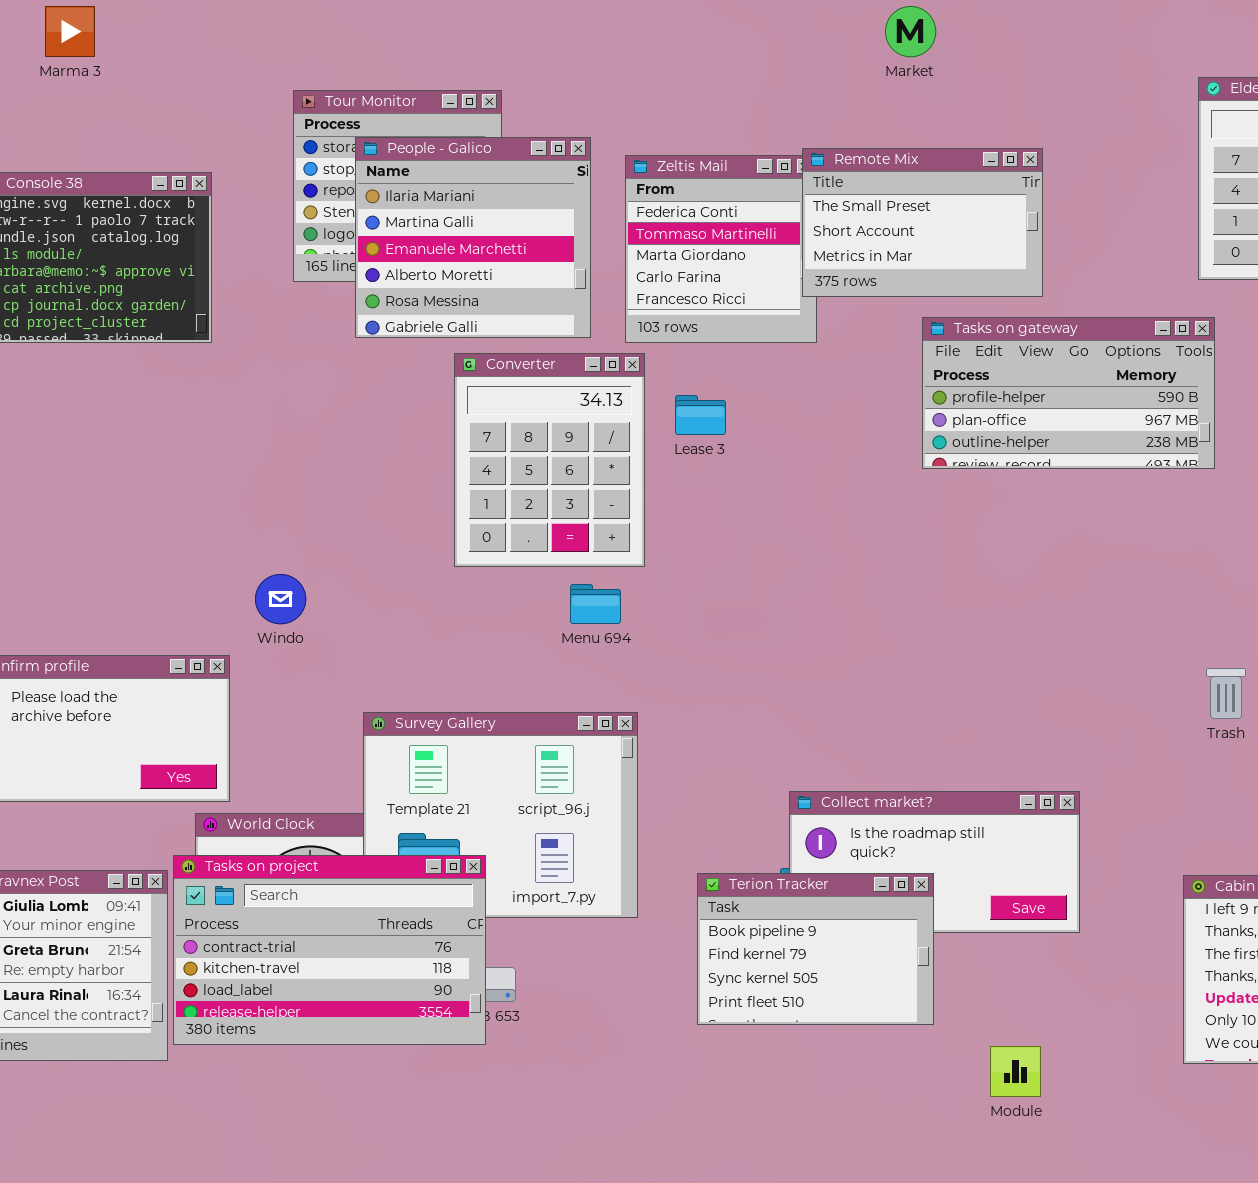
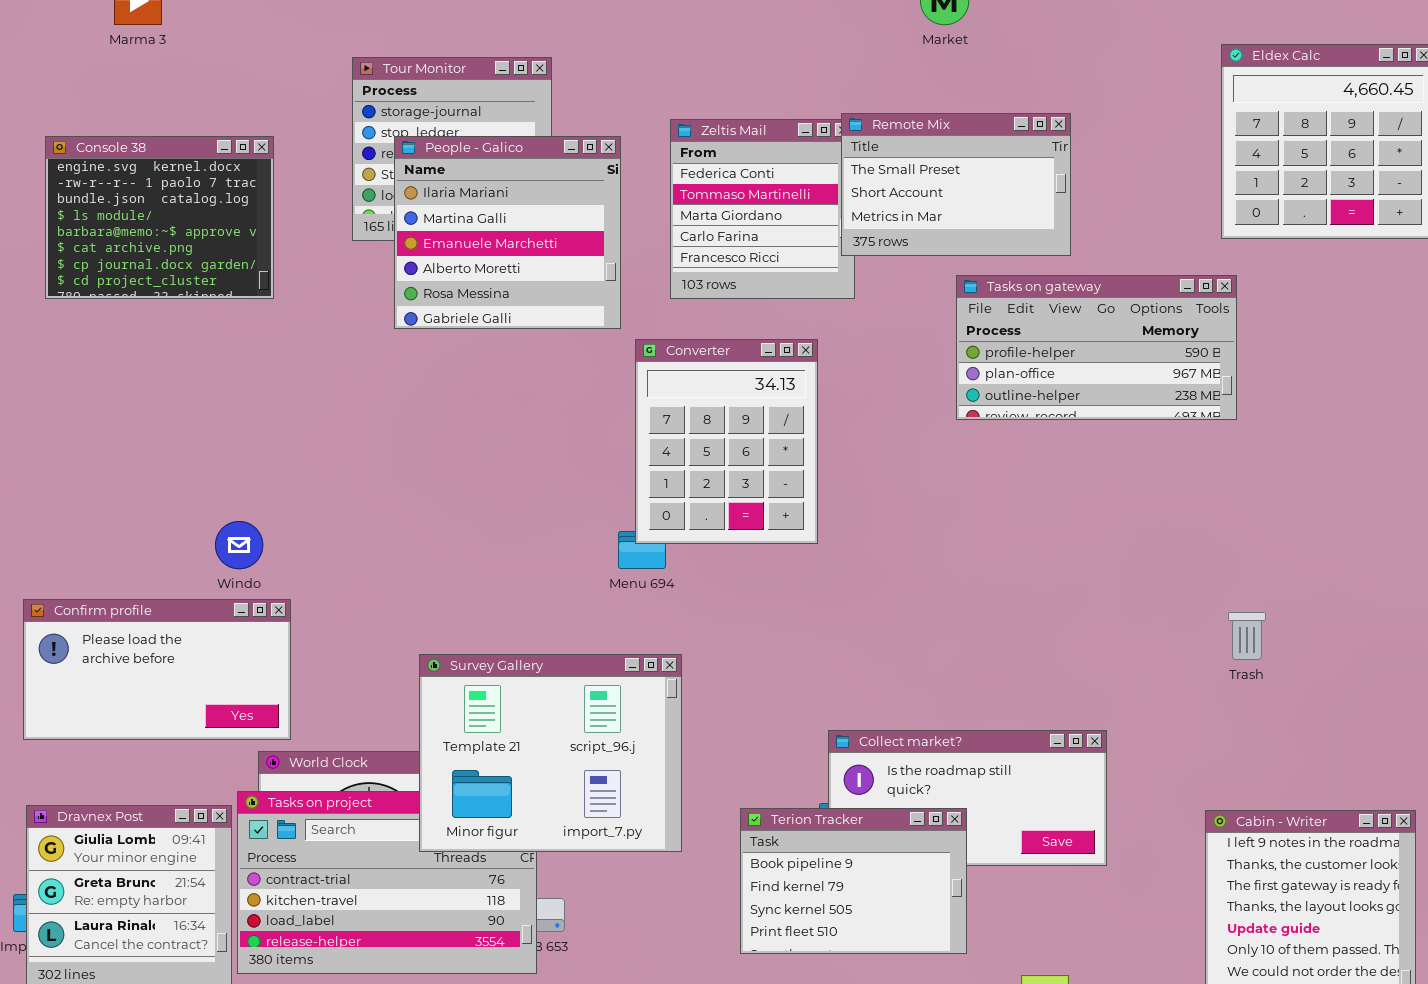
People - Galico: [355,137,591,338] -> [394,136,621,329], moved
Converter: [454,353,645,567] -> [635,339,818,544], moved
Windo: [255,574,306,624] -> [215,521,263,569], moved
Survey Gallery: [363,712,638,918] -> [419,654,682,852], raised

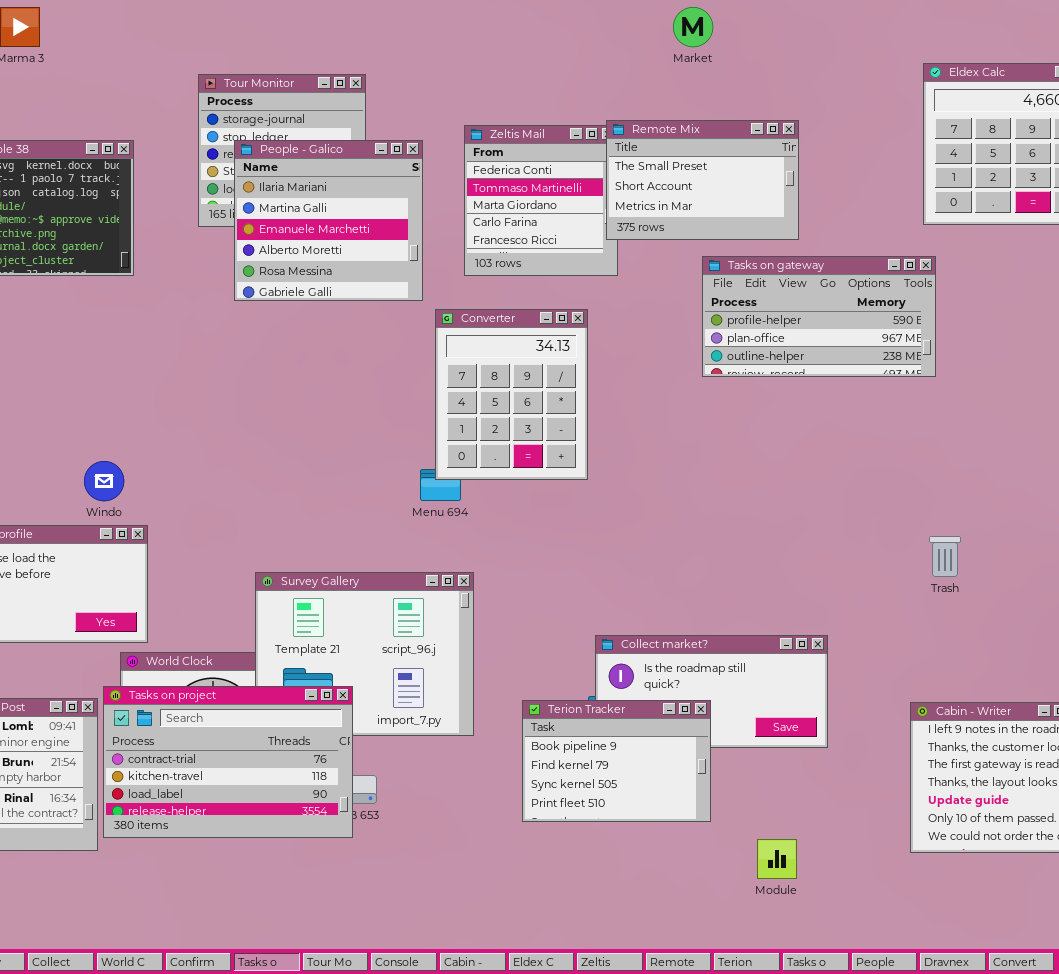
Tasks on project: [237,791,537,974] -> [103,686,353,838], raised

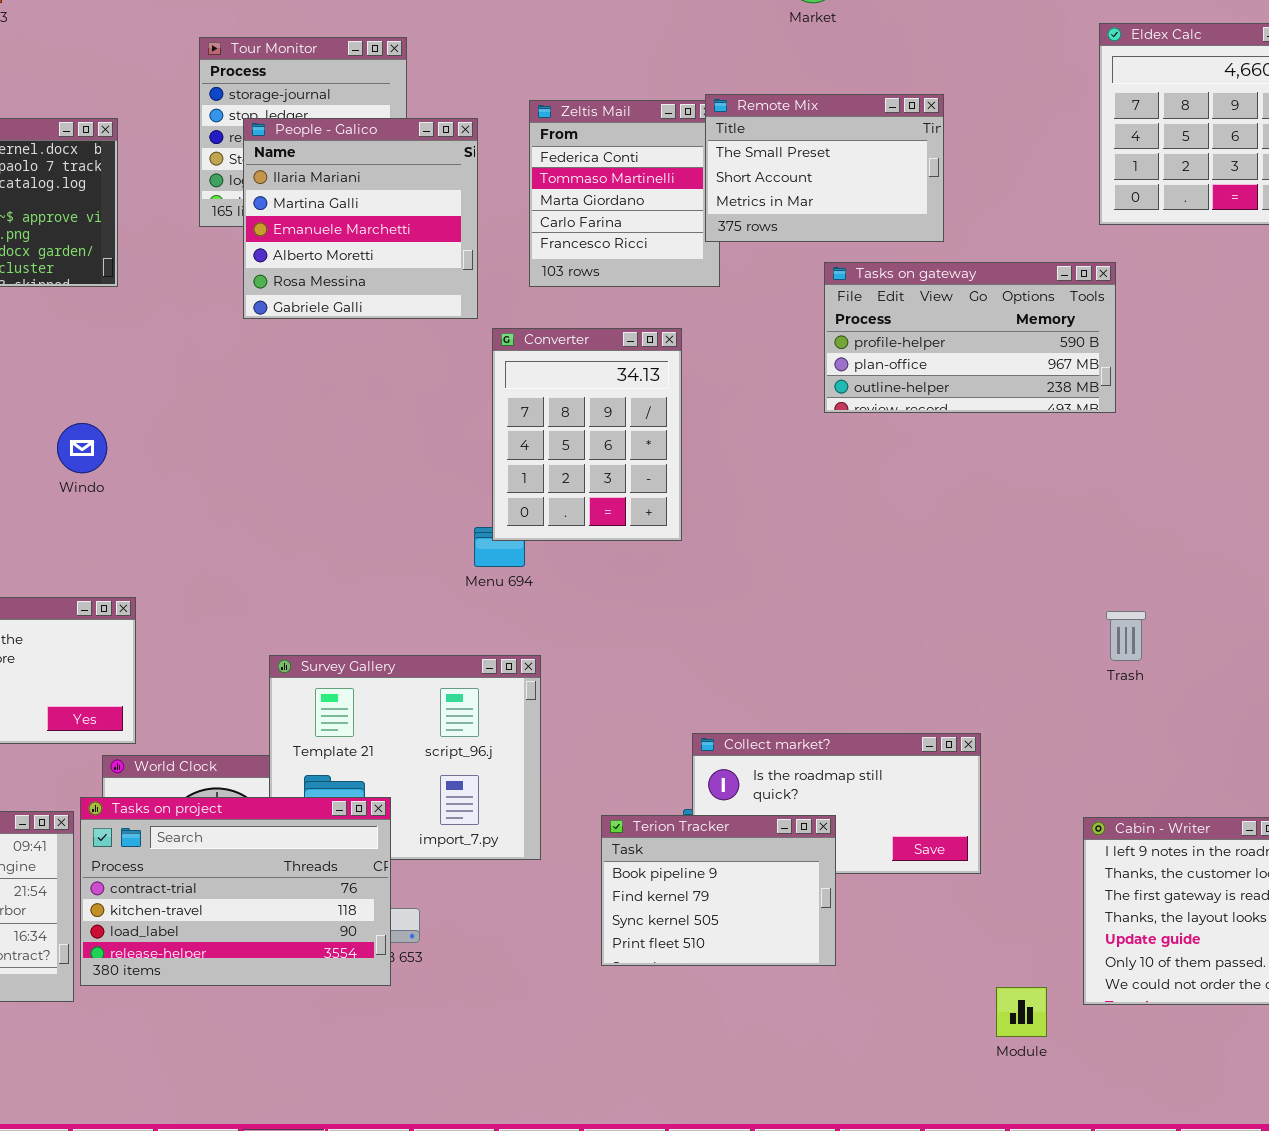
Windo: [84,461,124,501] -> [57,423,107,473], moved
Module: [757,839,797,879] -> [996,987,1047,1037], moved

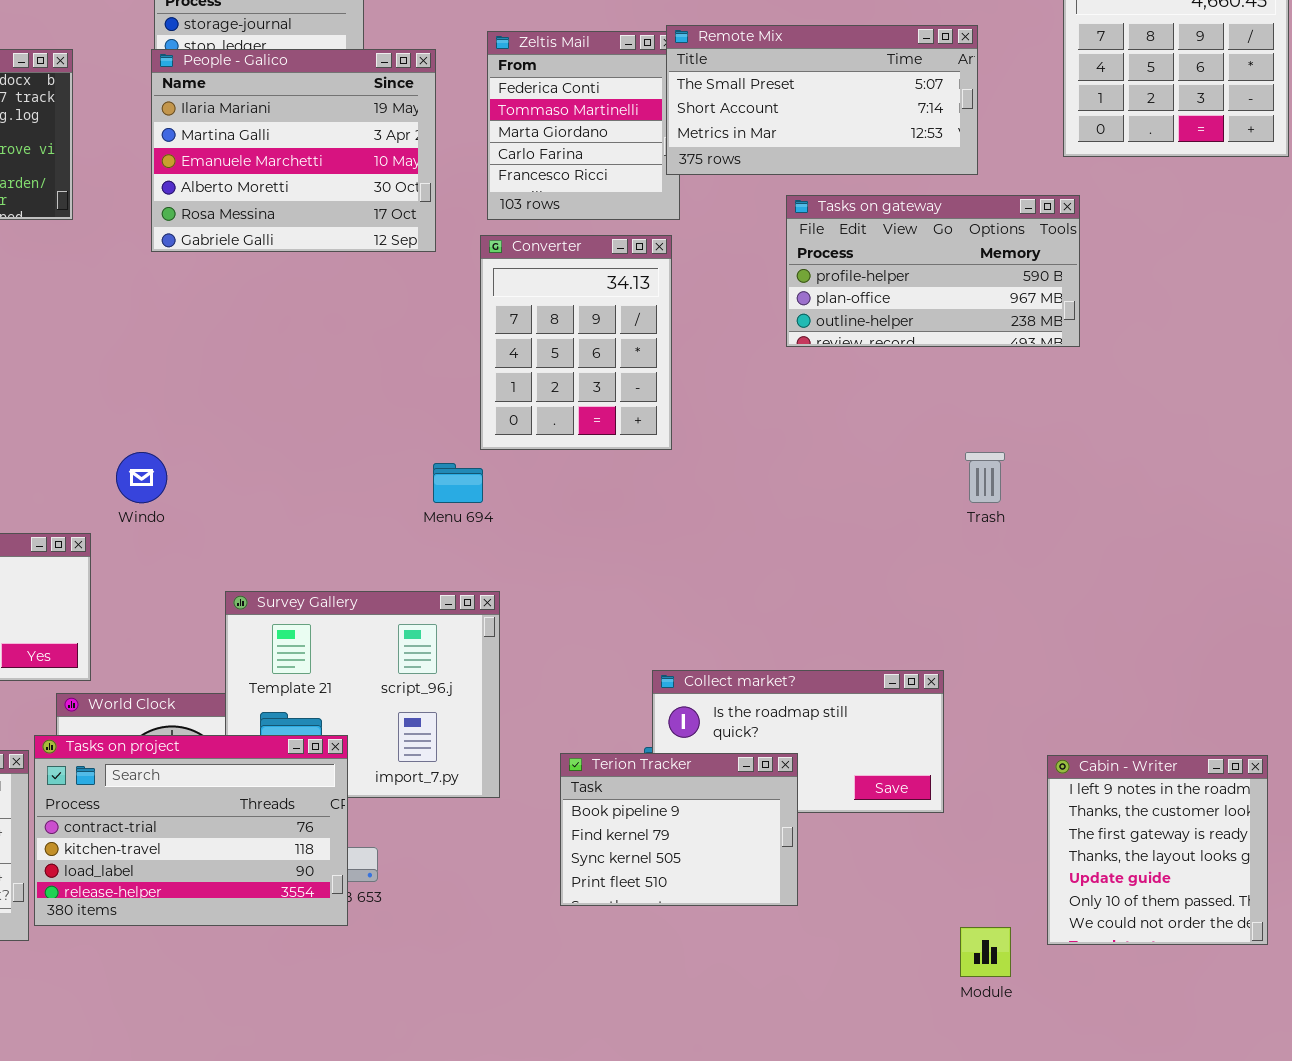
Remote Mix: [705,94,944,242] -> [666,25,978,175], resized
People - Galico: [243,118,478,319] -> [151,49,436,252], resized
Converter: [492,328,682,541] -> [480,235,672,450], moved
Windo: [57,423,107,473] -> [116,452,167,503], moved
Trash: [1106,611,1146,661] -> [965,452,1005,503], moved

